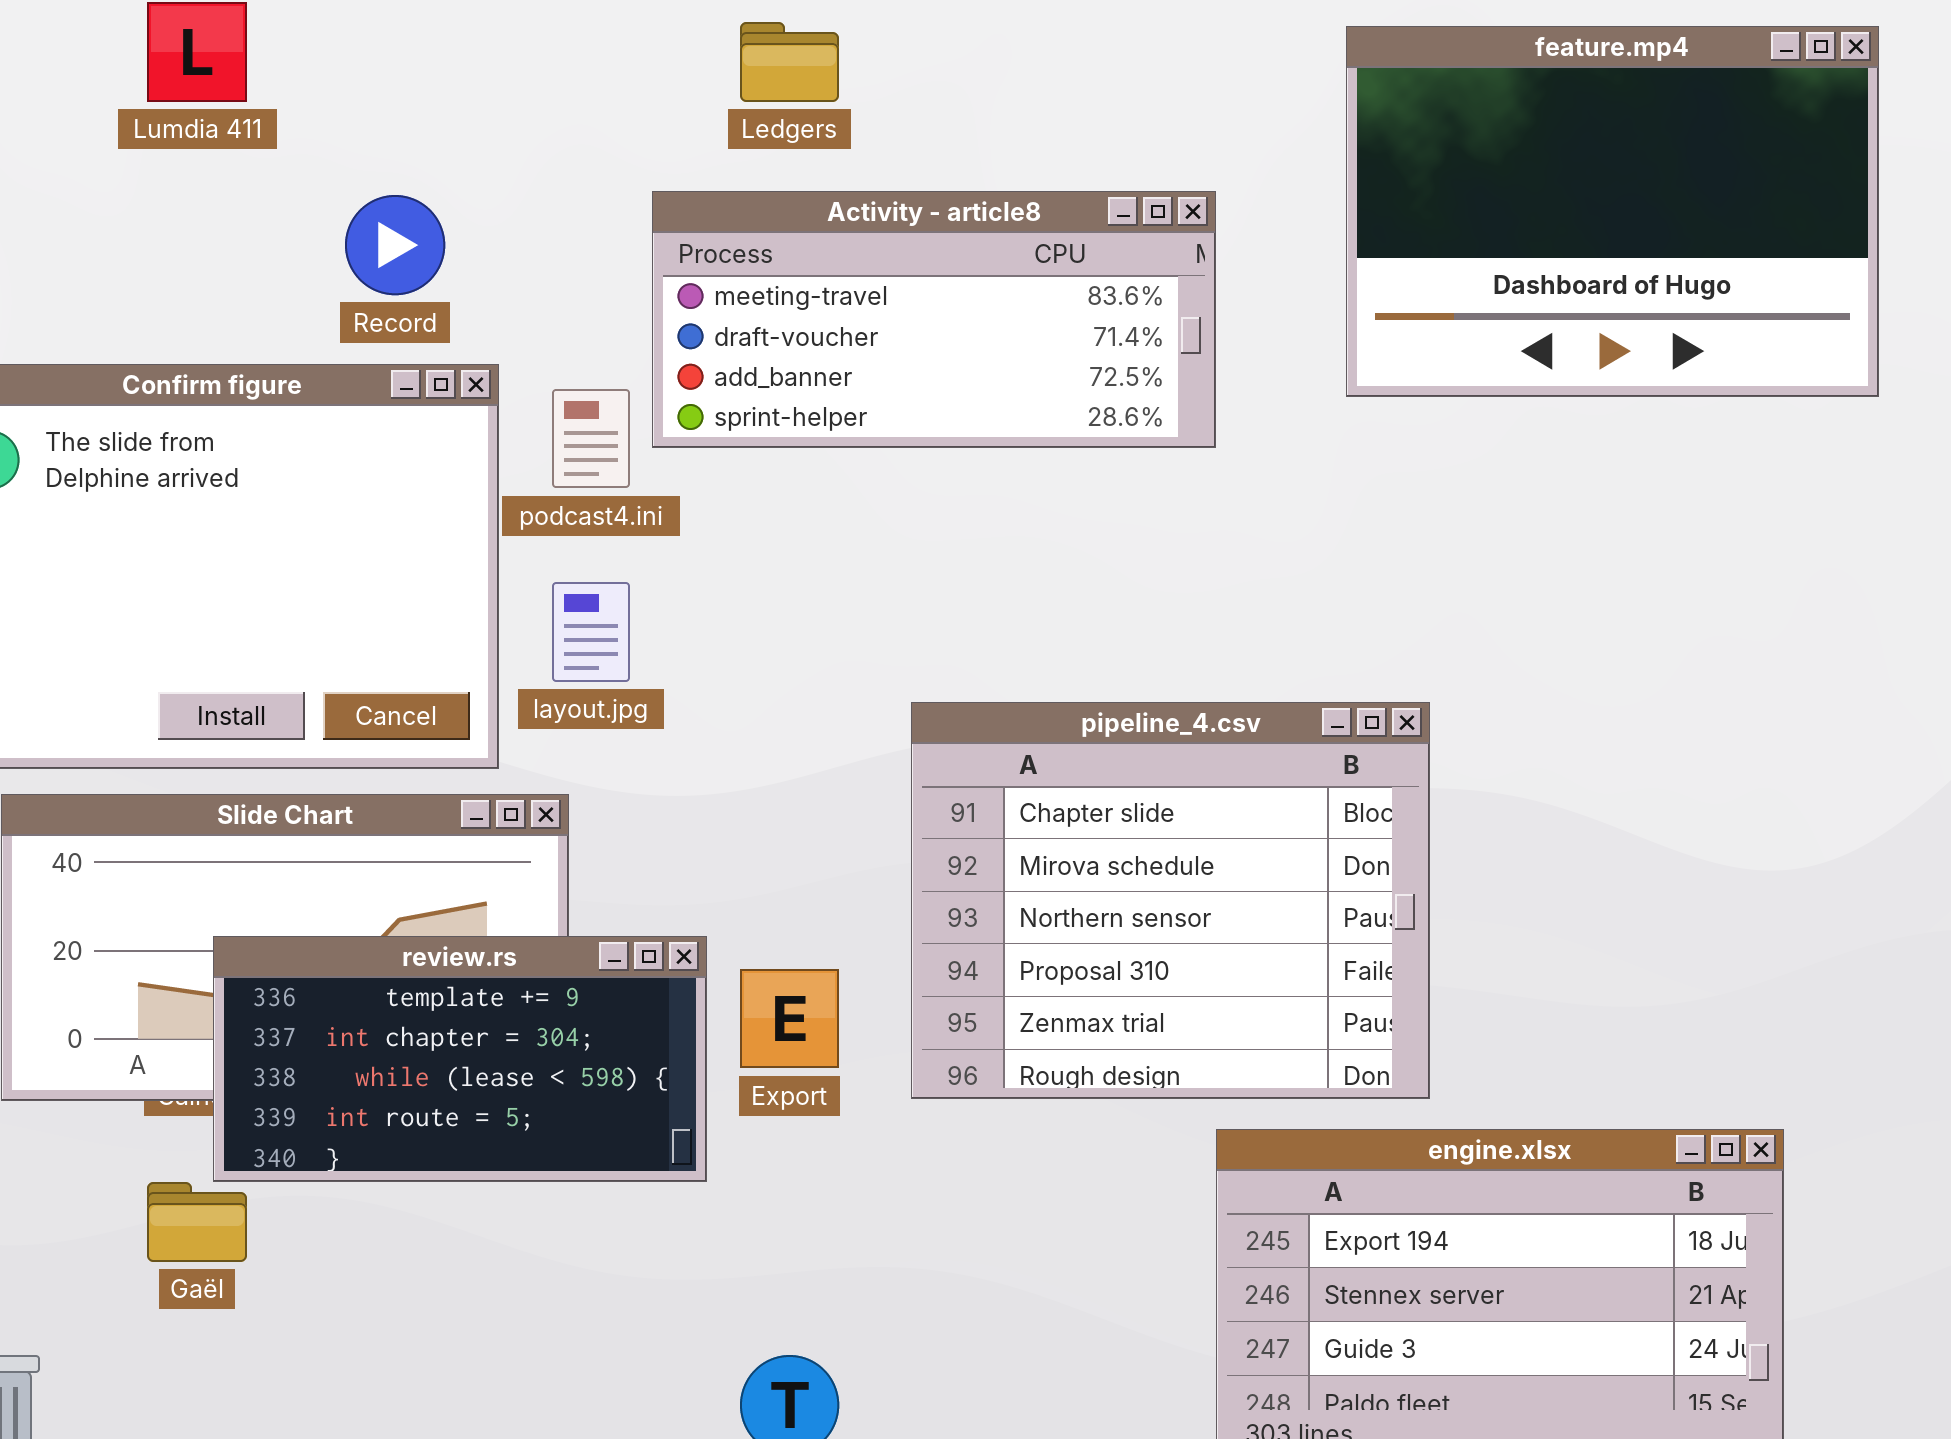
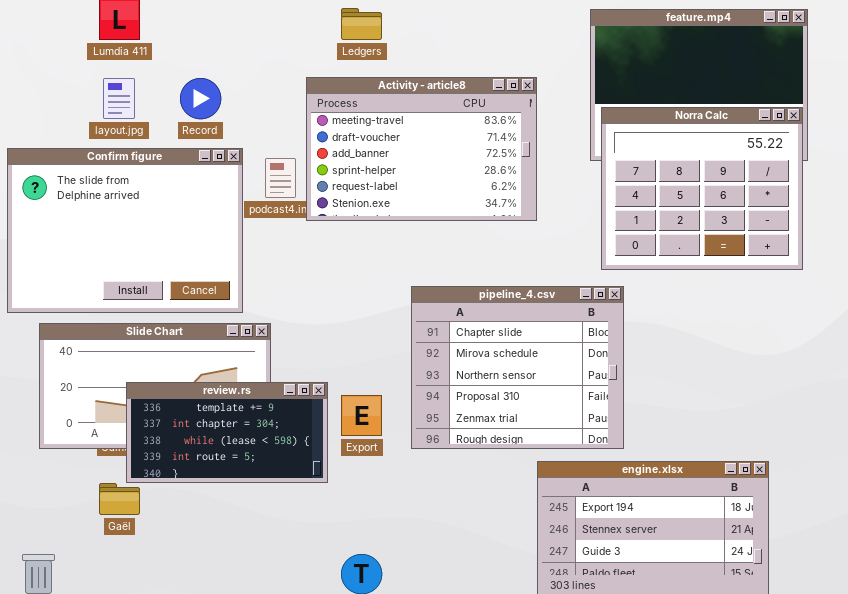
Activity - article8: [652,191,1216,448] -> [306,77,537,221], resized
Norra Calc: none -> [601,107,803,270], opened
layout.jpg: [552,582,630,682] -> [103,78,135,119], moved

